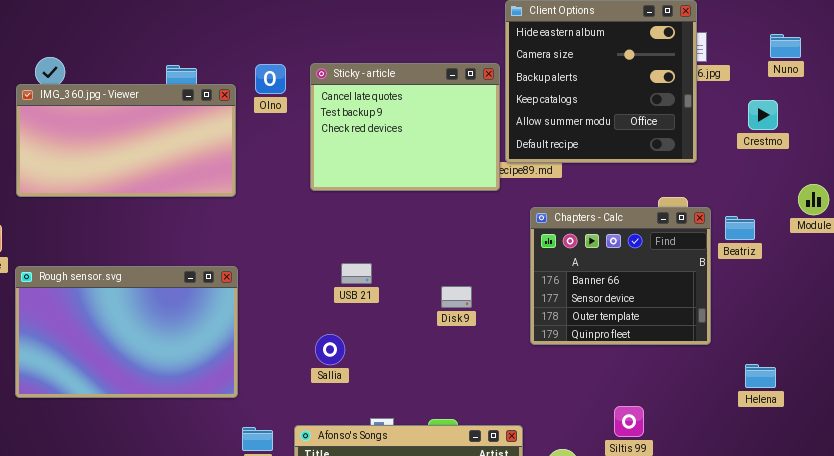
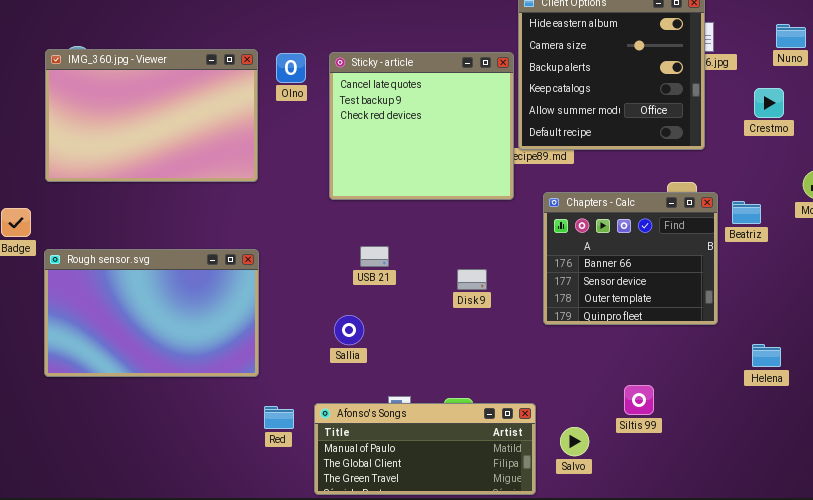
Sticky - article: [310,63,500,191] -> [329,52,514,200], resized
IMG_360.jpg - Viewer: [16,84,236,197] -> [45,49,258,182], resized

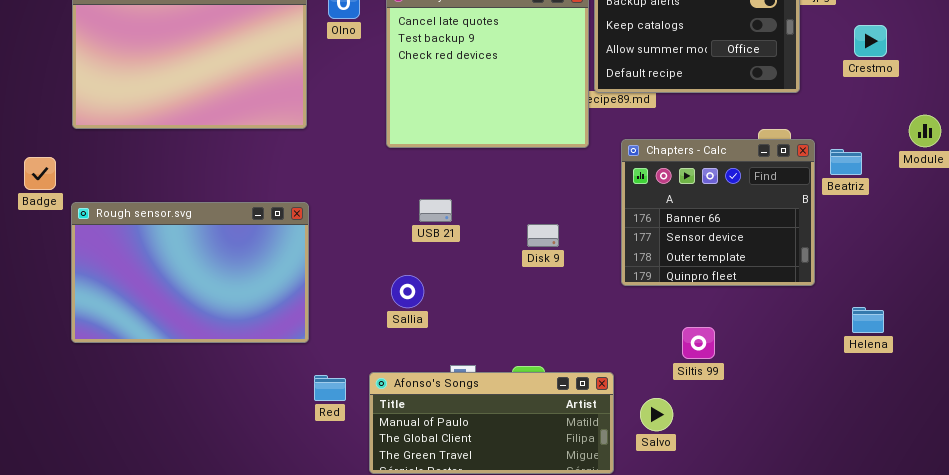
Siltis 99: [624,385,654,415] -> [682,327,715,359], moved

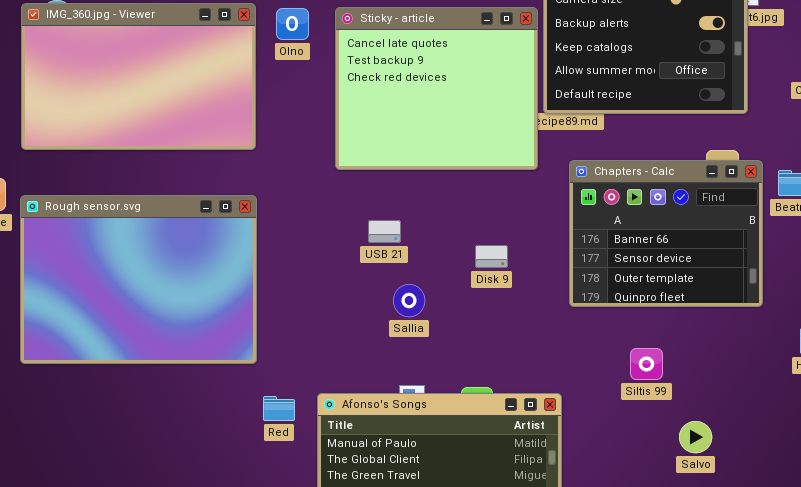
Rough sensor.svg: [71,202,309,343] -> [20,195,257,364], resized
Sallia: [391,275,424,308] -> [393,284,425,317], moved
Salvo: [640,398,673,431] -> [679,421,712,453], moved

